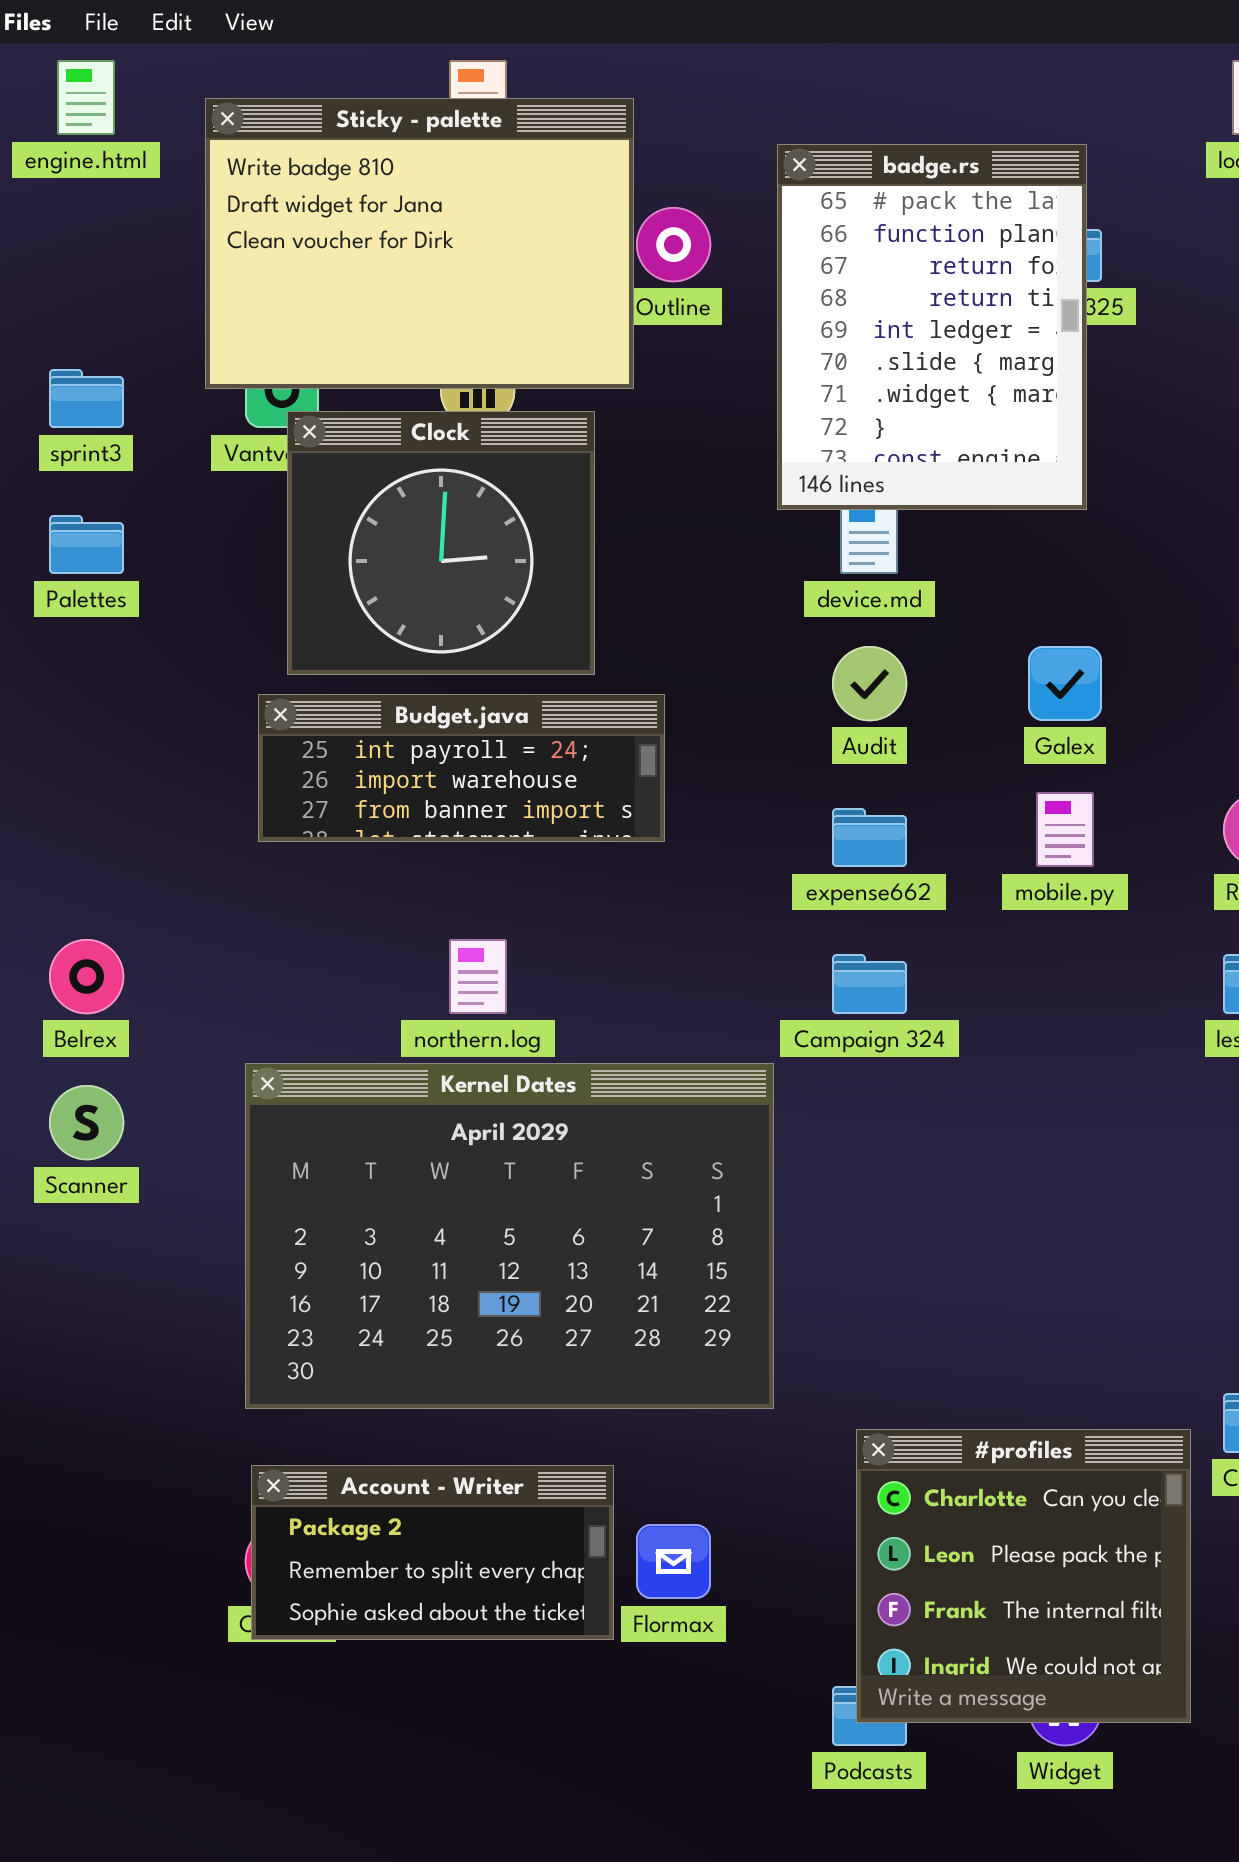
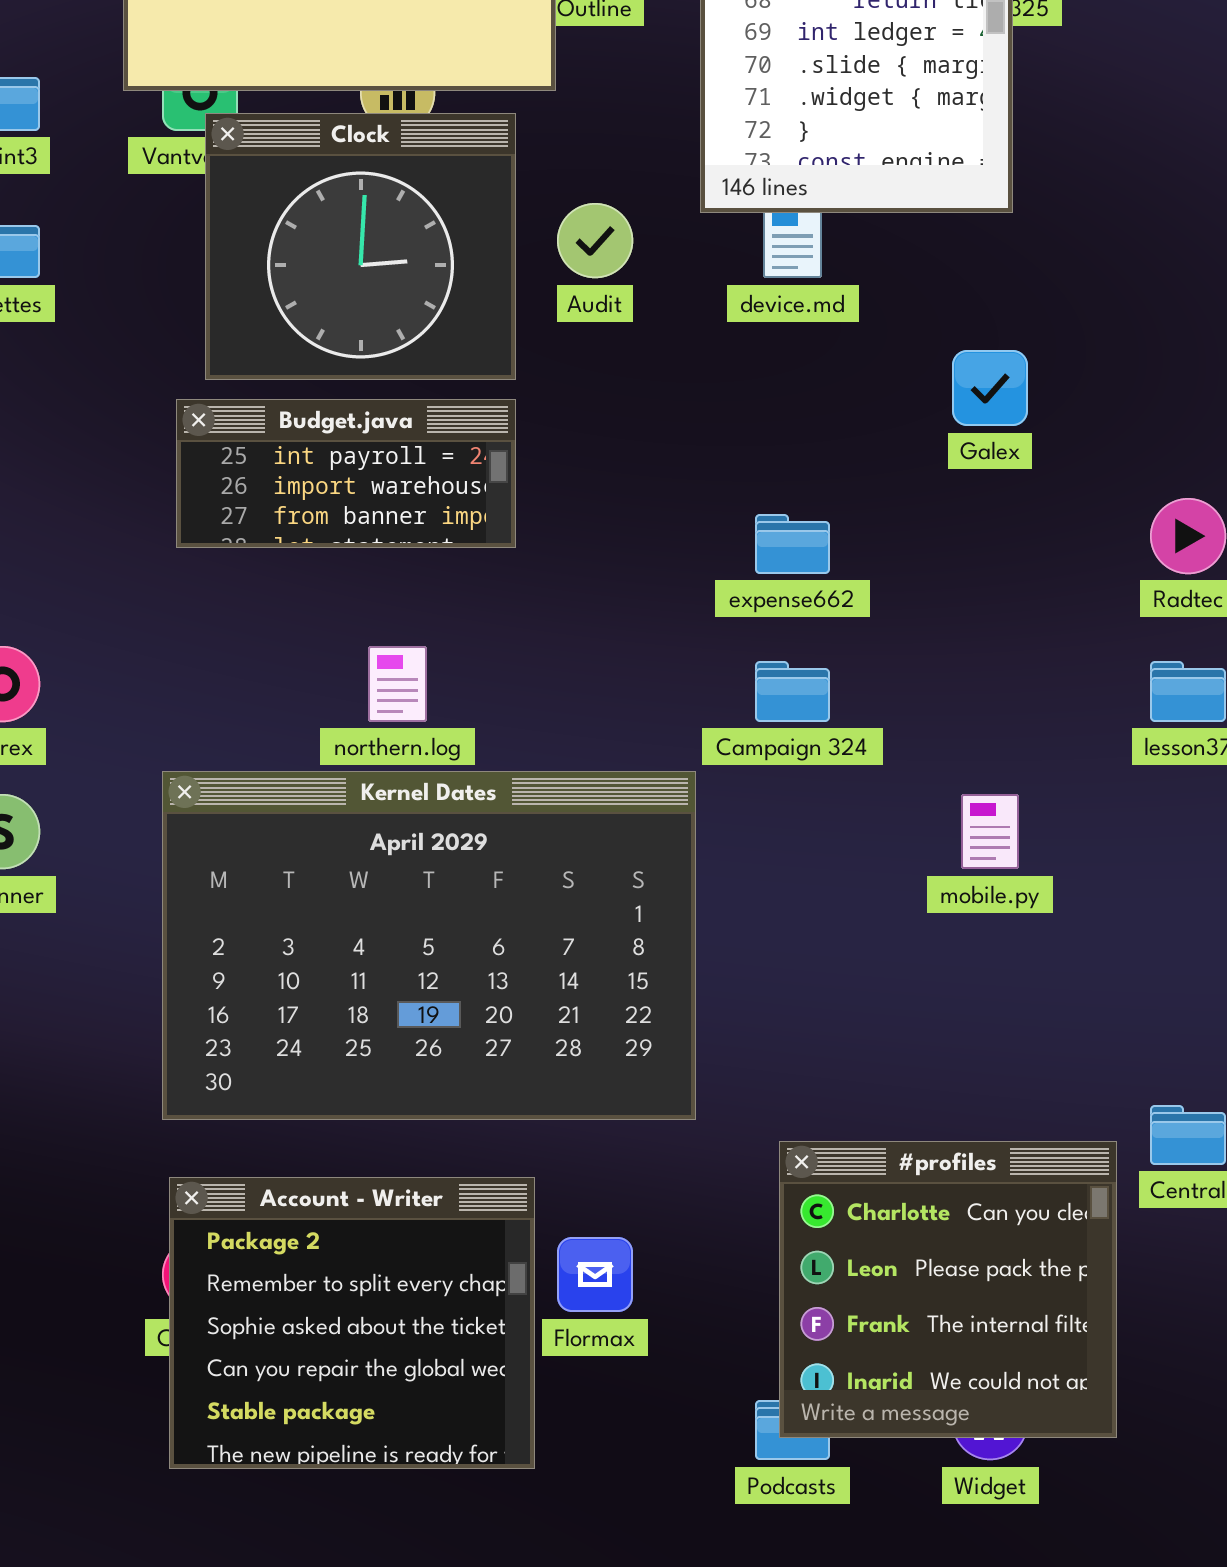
Audit: [832,646,907,721] -> [557,203,633,278], moved
Budget.java: [258,694,665,842] -> [176,399,516,548], resized
mobile.py: [1036,792,1094,867] -> [961,794,1019,869], moved
Account - Writer: [251,1465,614,1640] -> [169,1177,535,1469], resized

